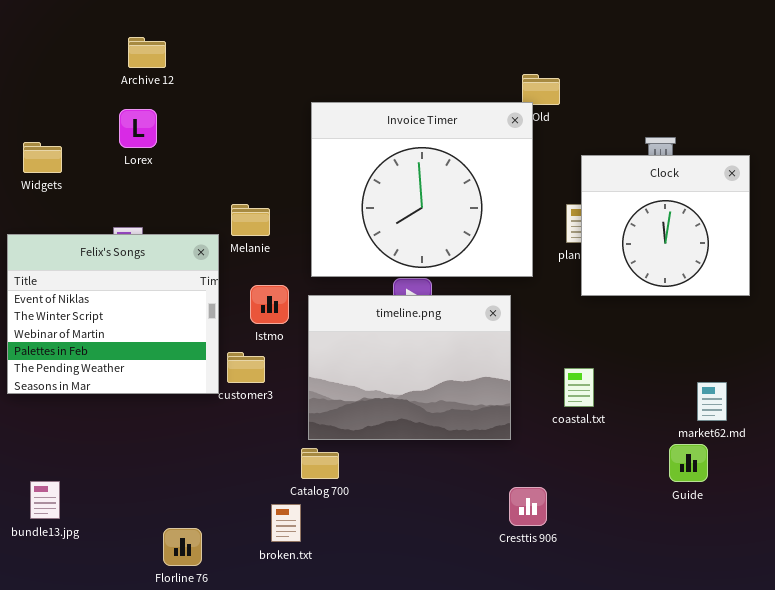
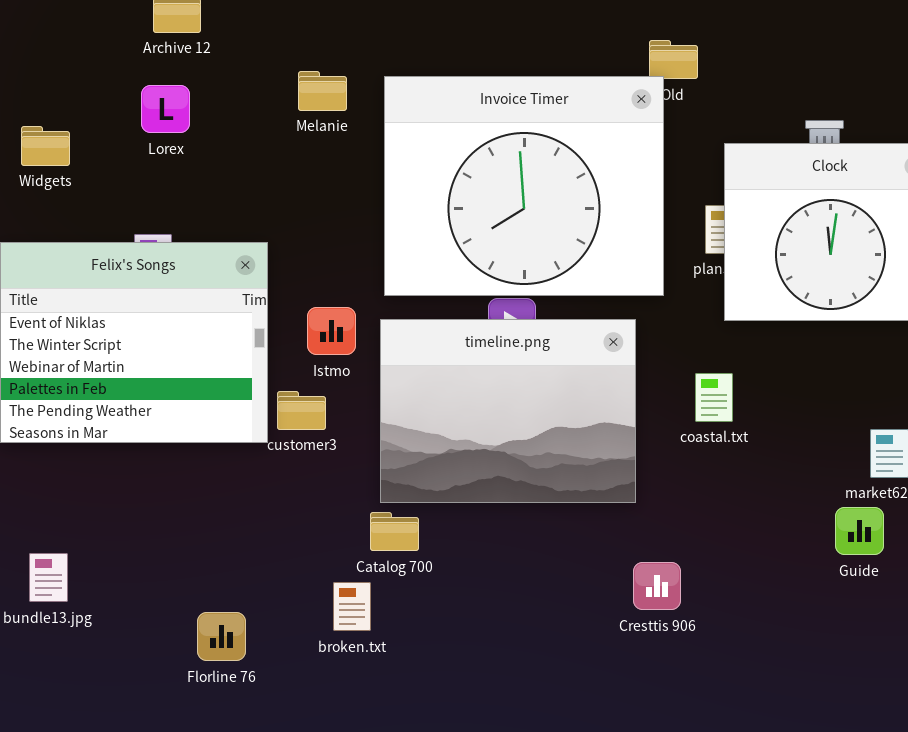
Melanie: [231,204,270,236] -> [298,71,347,111], moved
coastal.txt: [564,368,594,407] -> [695,373,733,422], moved

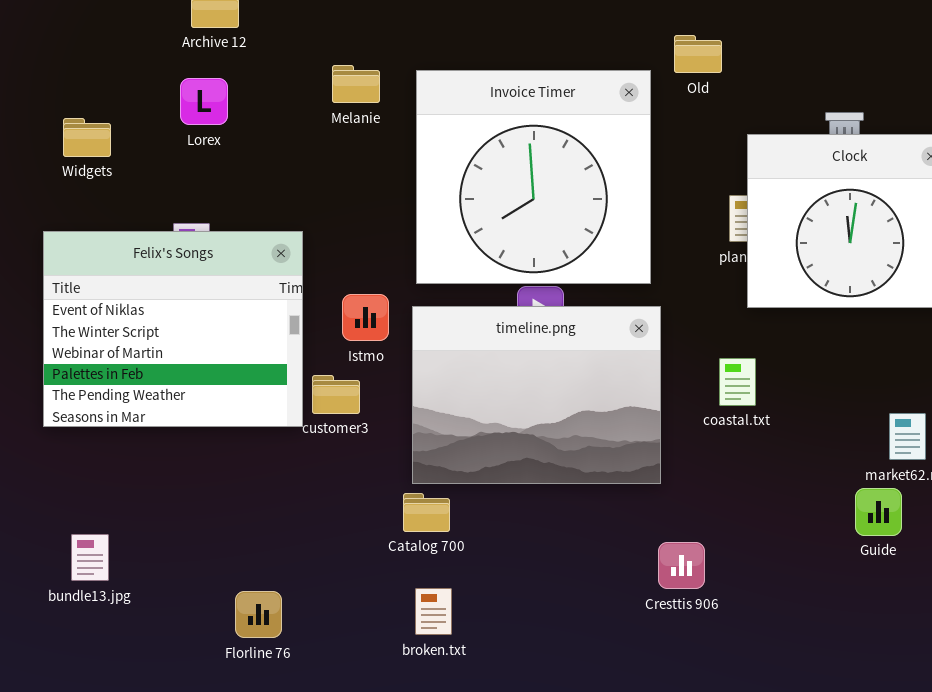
Invoice Timer: [384,76,664,296] -> [416,70,651,284], resized
broken.txt: [333,582,371,631] -> [415,588,452,635], moved

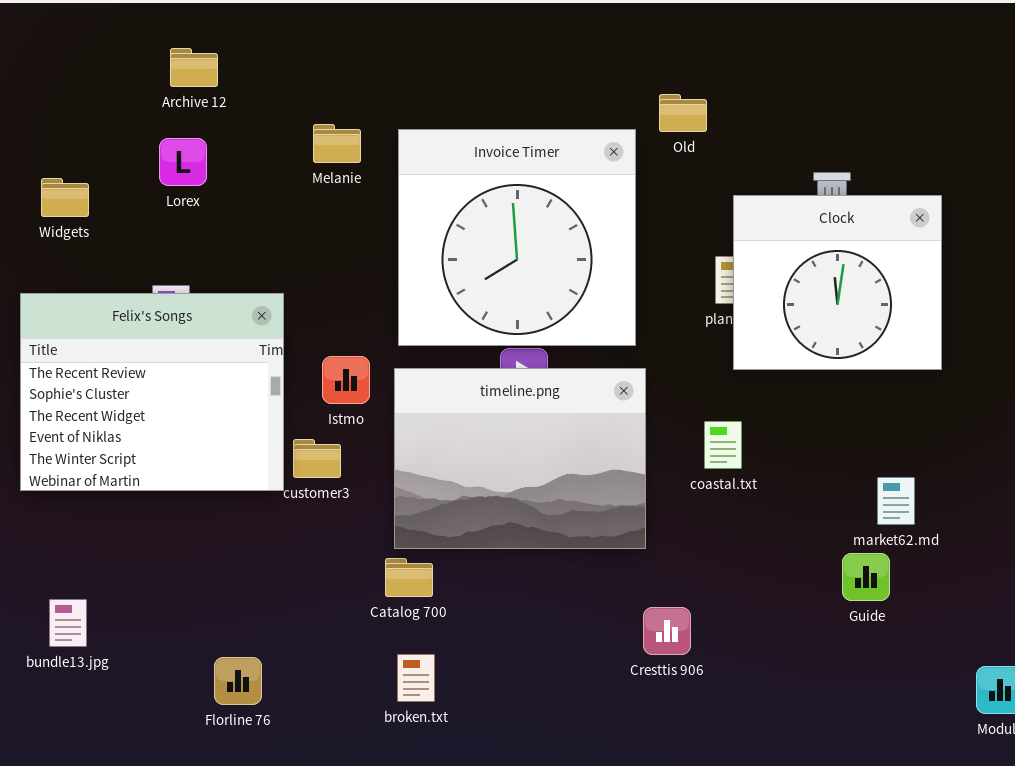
Felix's Songs: [43,231,303,427] -> [20,293,284,491], scrolled up 3 rows

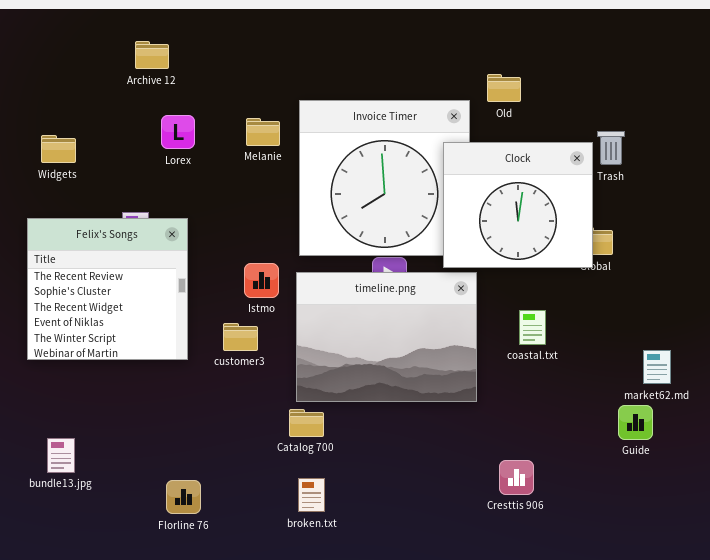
Melanie: [313,124,361,163] -> [246,118,280,146], moved
Lorex: [159,138,207,186] -> [161,115,195,149], moved
Clock: [733,195,942,370] -> [443,142,593,268], moved
Felix's Songs: [20,293,284,491] -> [27,218,188,360], resized
Cresttis 906: [643,607,691,655] -> [499,460,534,495], moved

